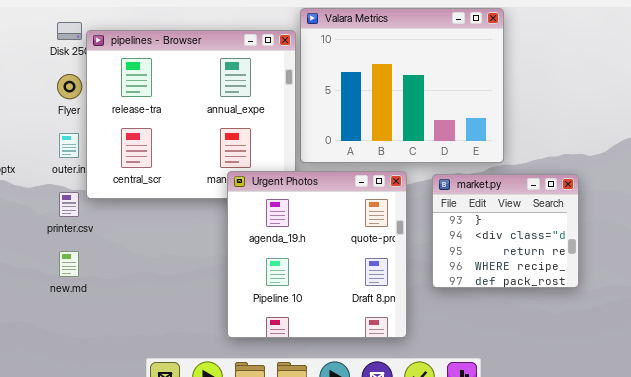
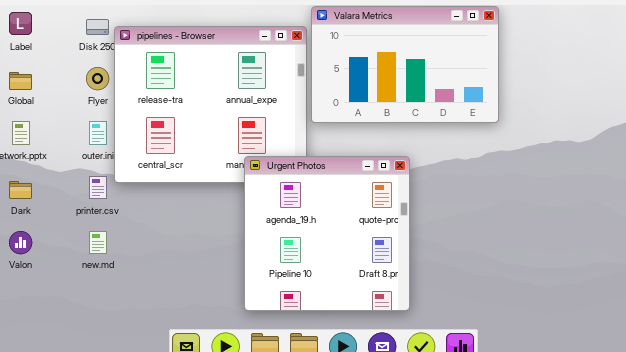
Valara Metrics: [300,8,504,163] -> [311,6,499,123], resized
market.py: [432,174,579,288] -> none, closed

